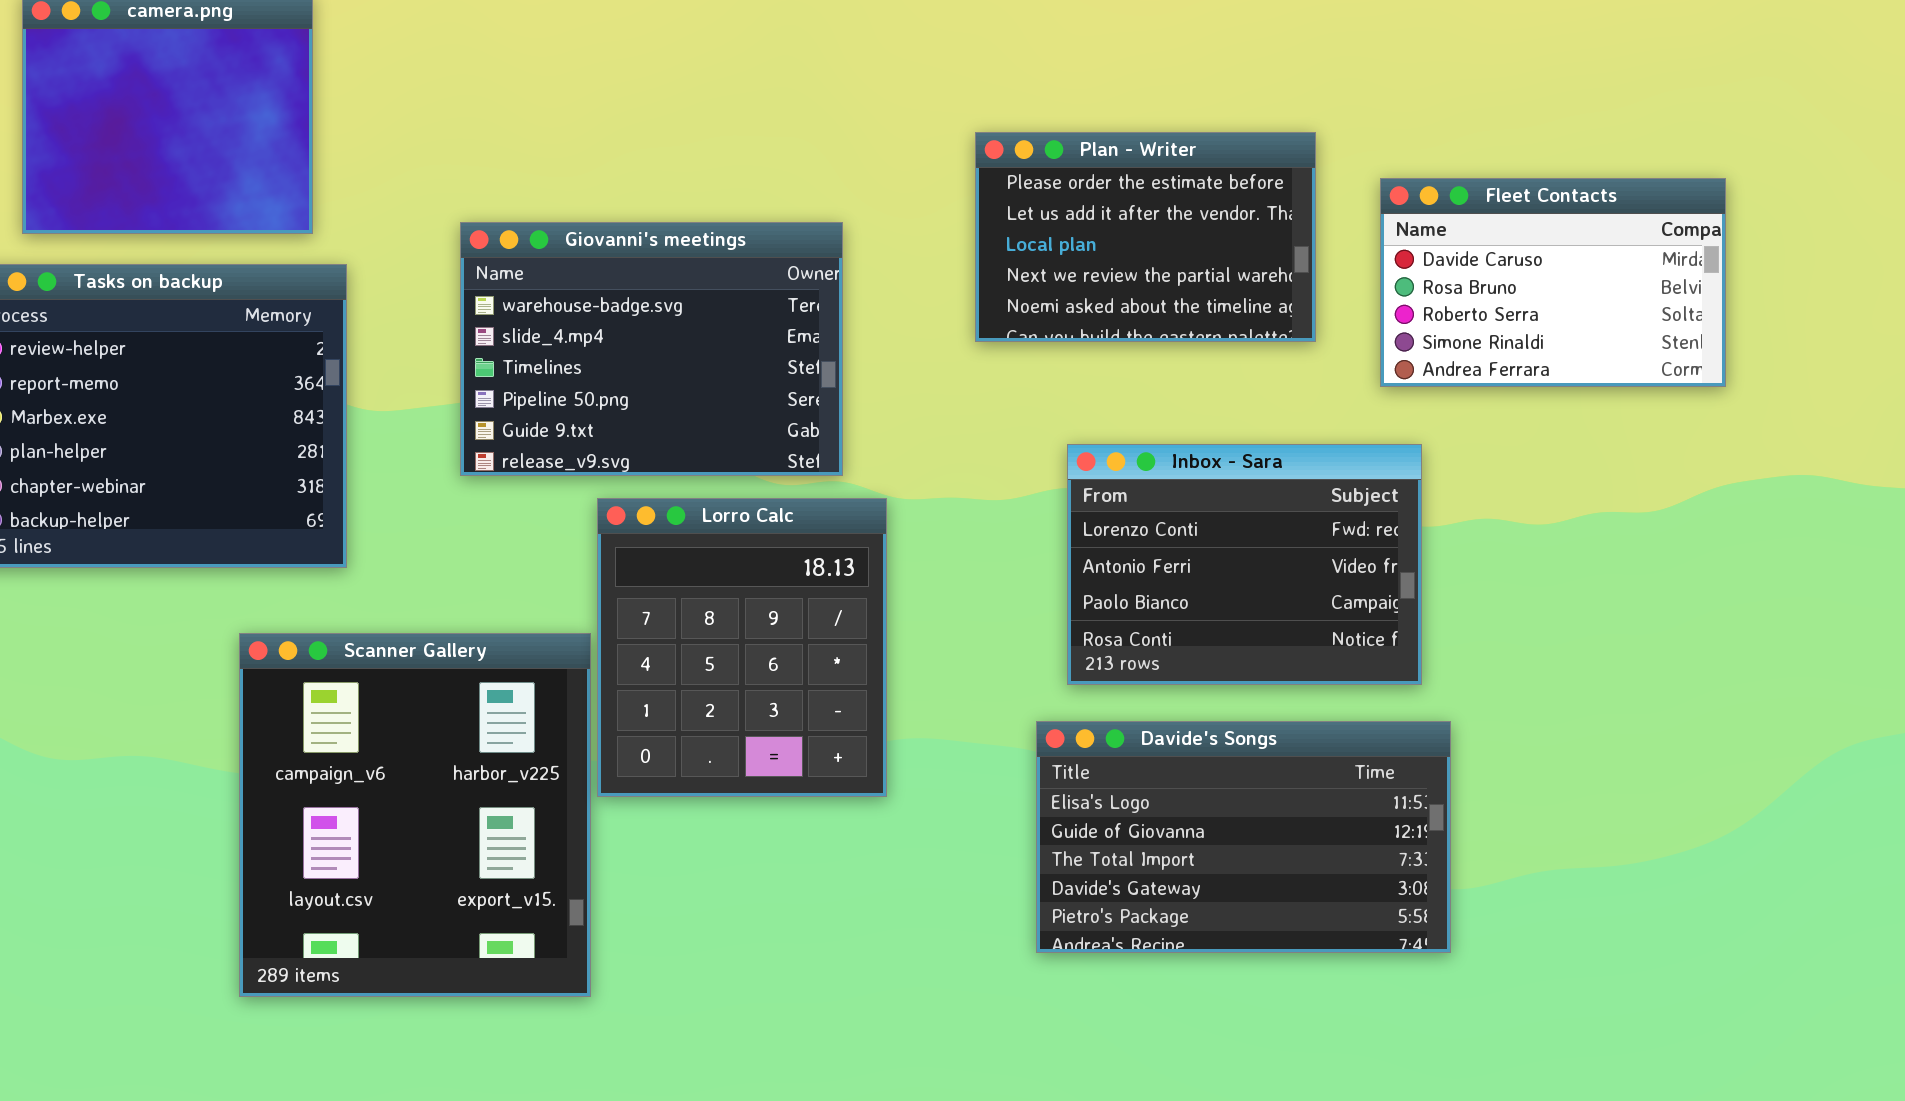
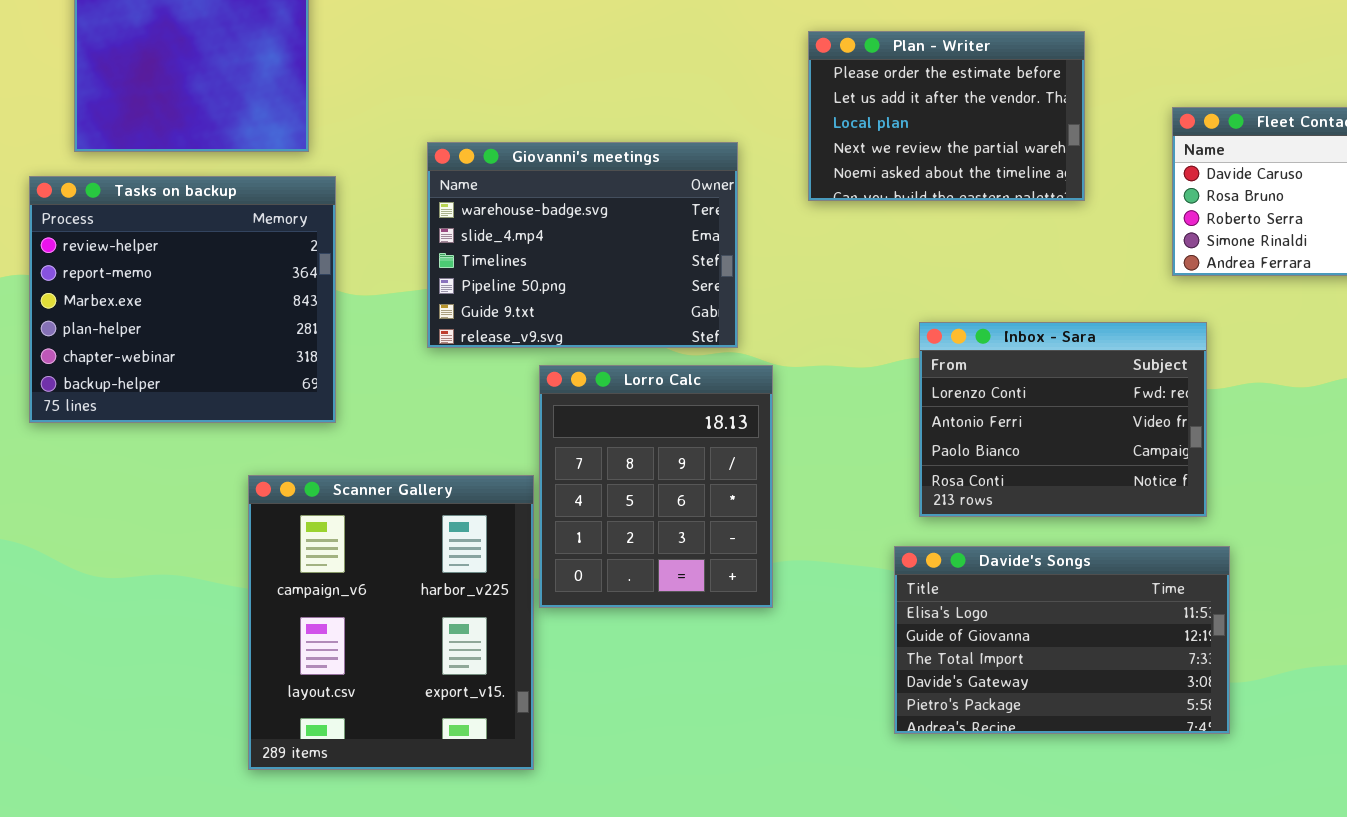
Plan - Writer: [975,132,1316,342] -> [808,31,1085,201], moved

